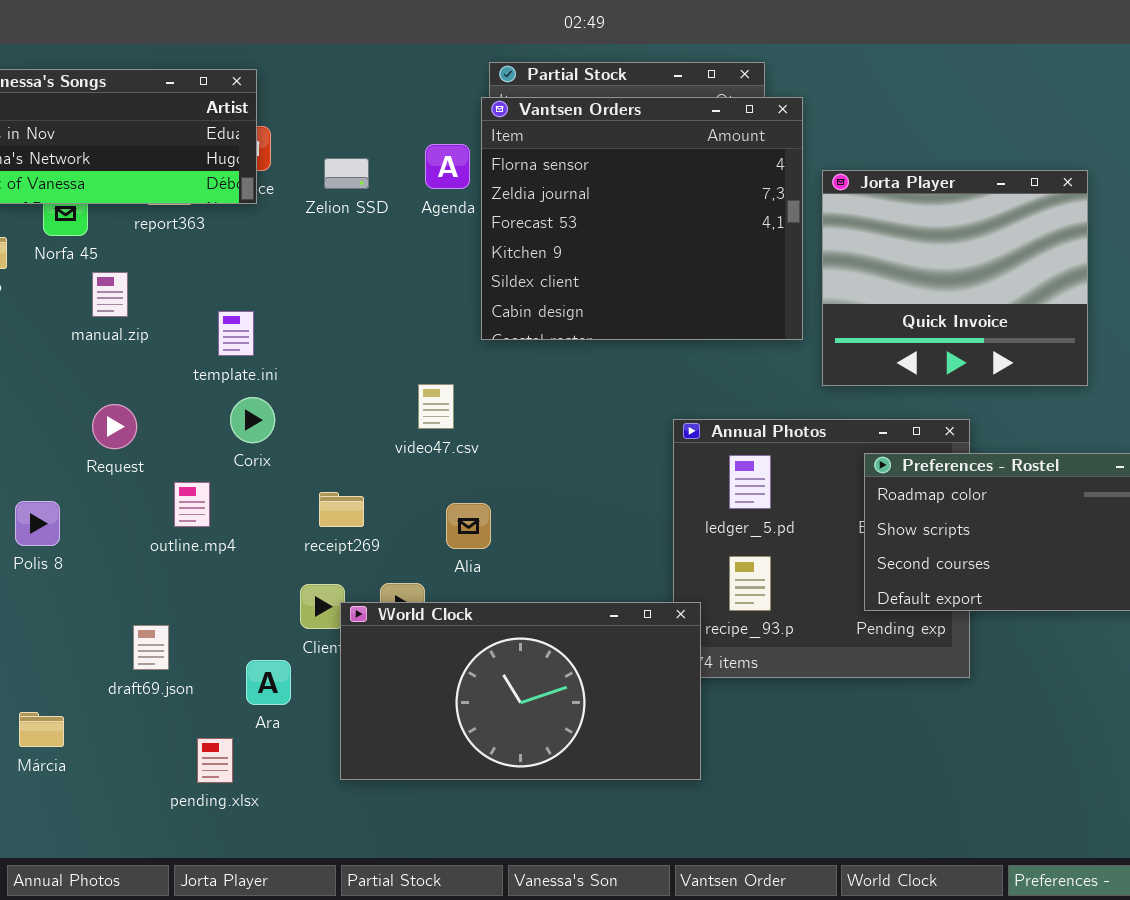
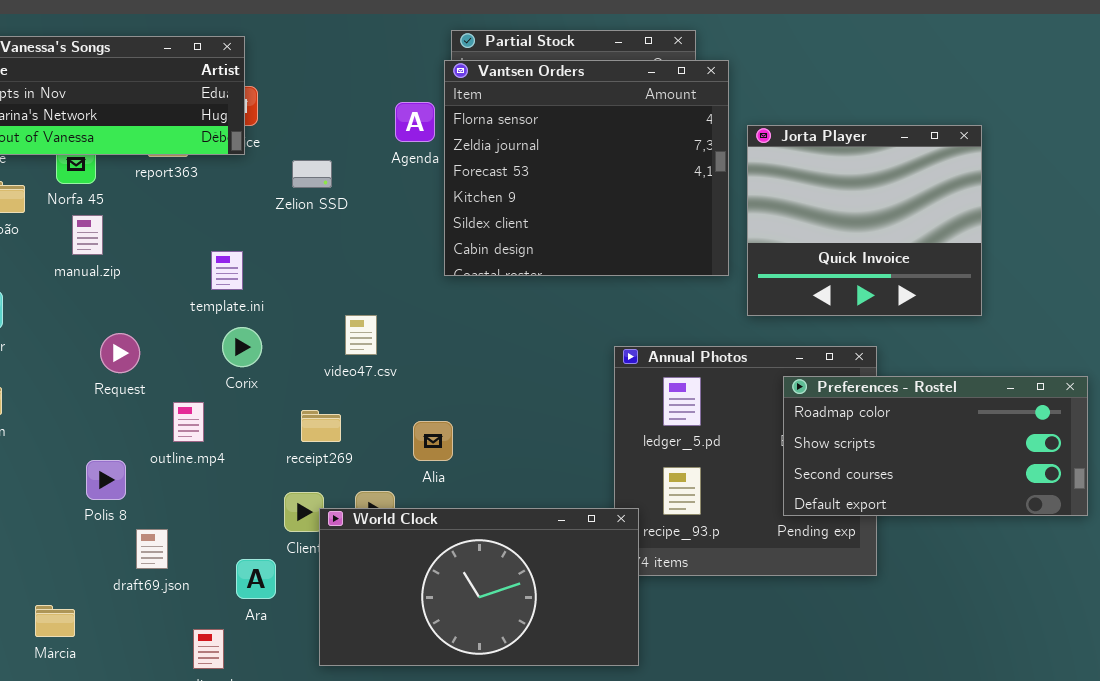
Zelion SSD: [324,158,369,189] -> [292,160,332,188], moved
manual.zip: [92,272,128,317] -> [72,215,103,255], moved
video47.csv: [418,384,454,429] -> [345,315,377,355], moved
Polis 8: [15,501,60,546] -> [86,460,126,500], moved

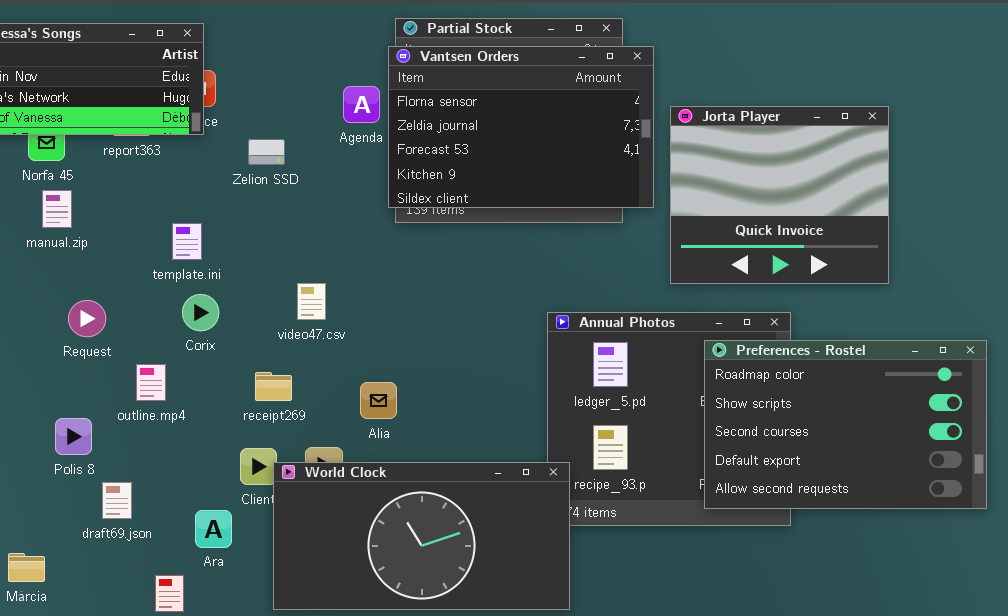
Vantsen Orders: [444,60,729,276] -> [388,46,654,208], resized
Preferences - Rostel: [783,376,1088,516] -> [704,340,987,509], resized

